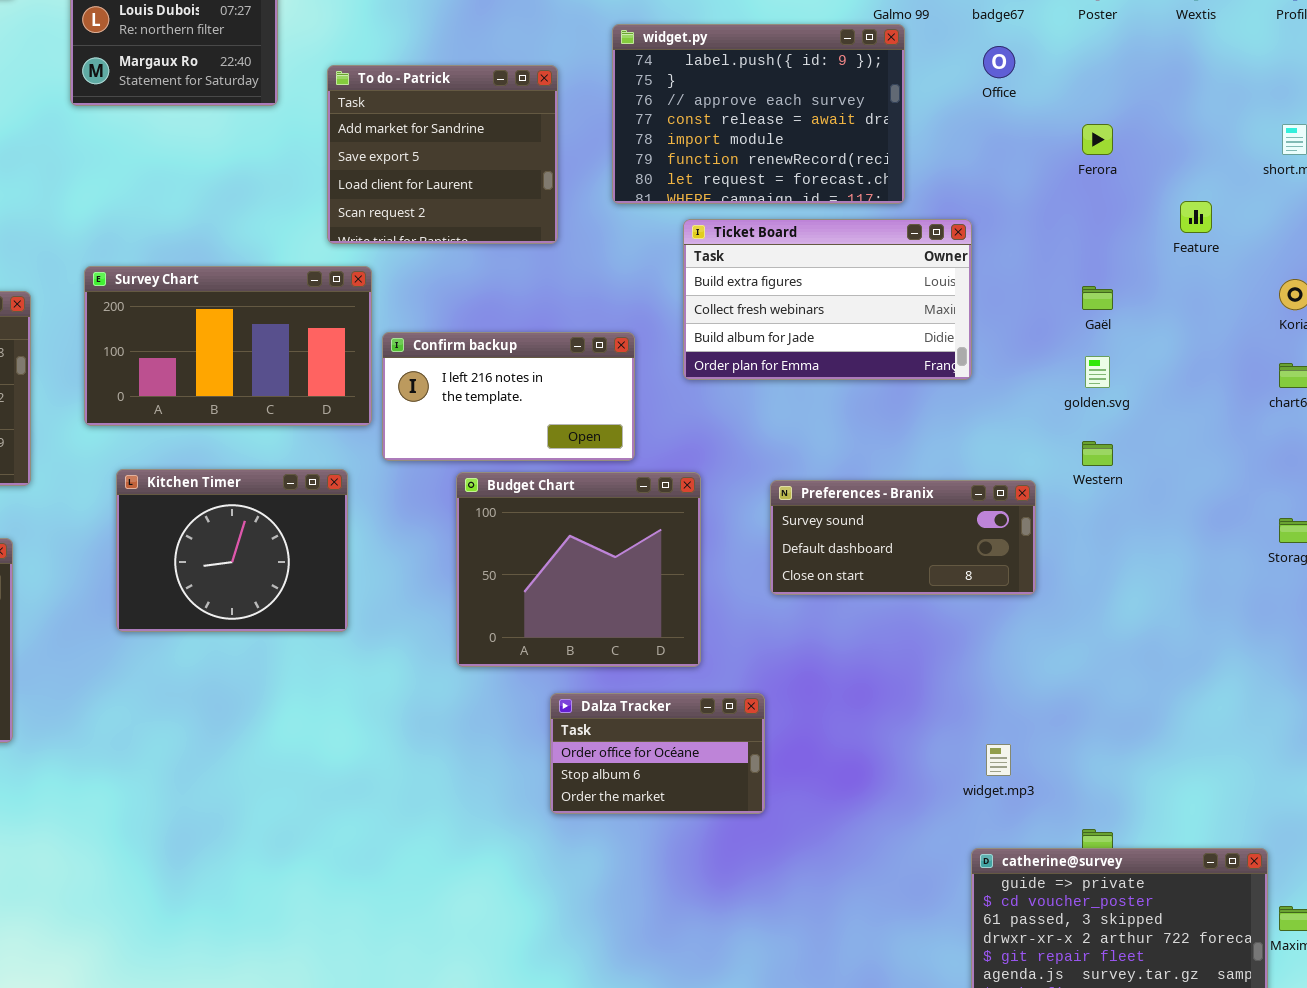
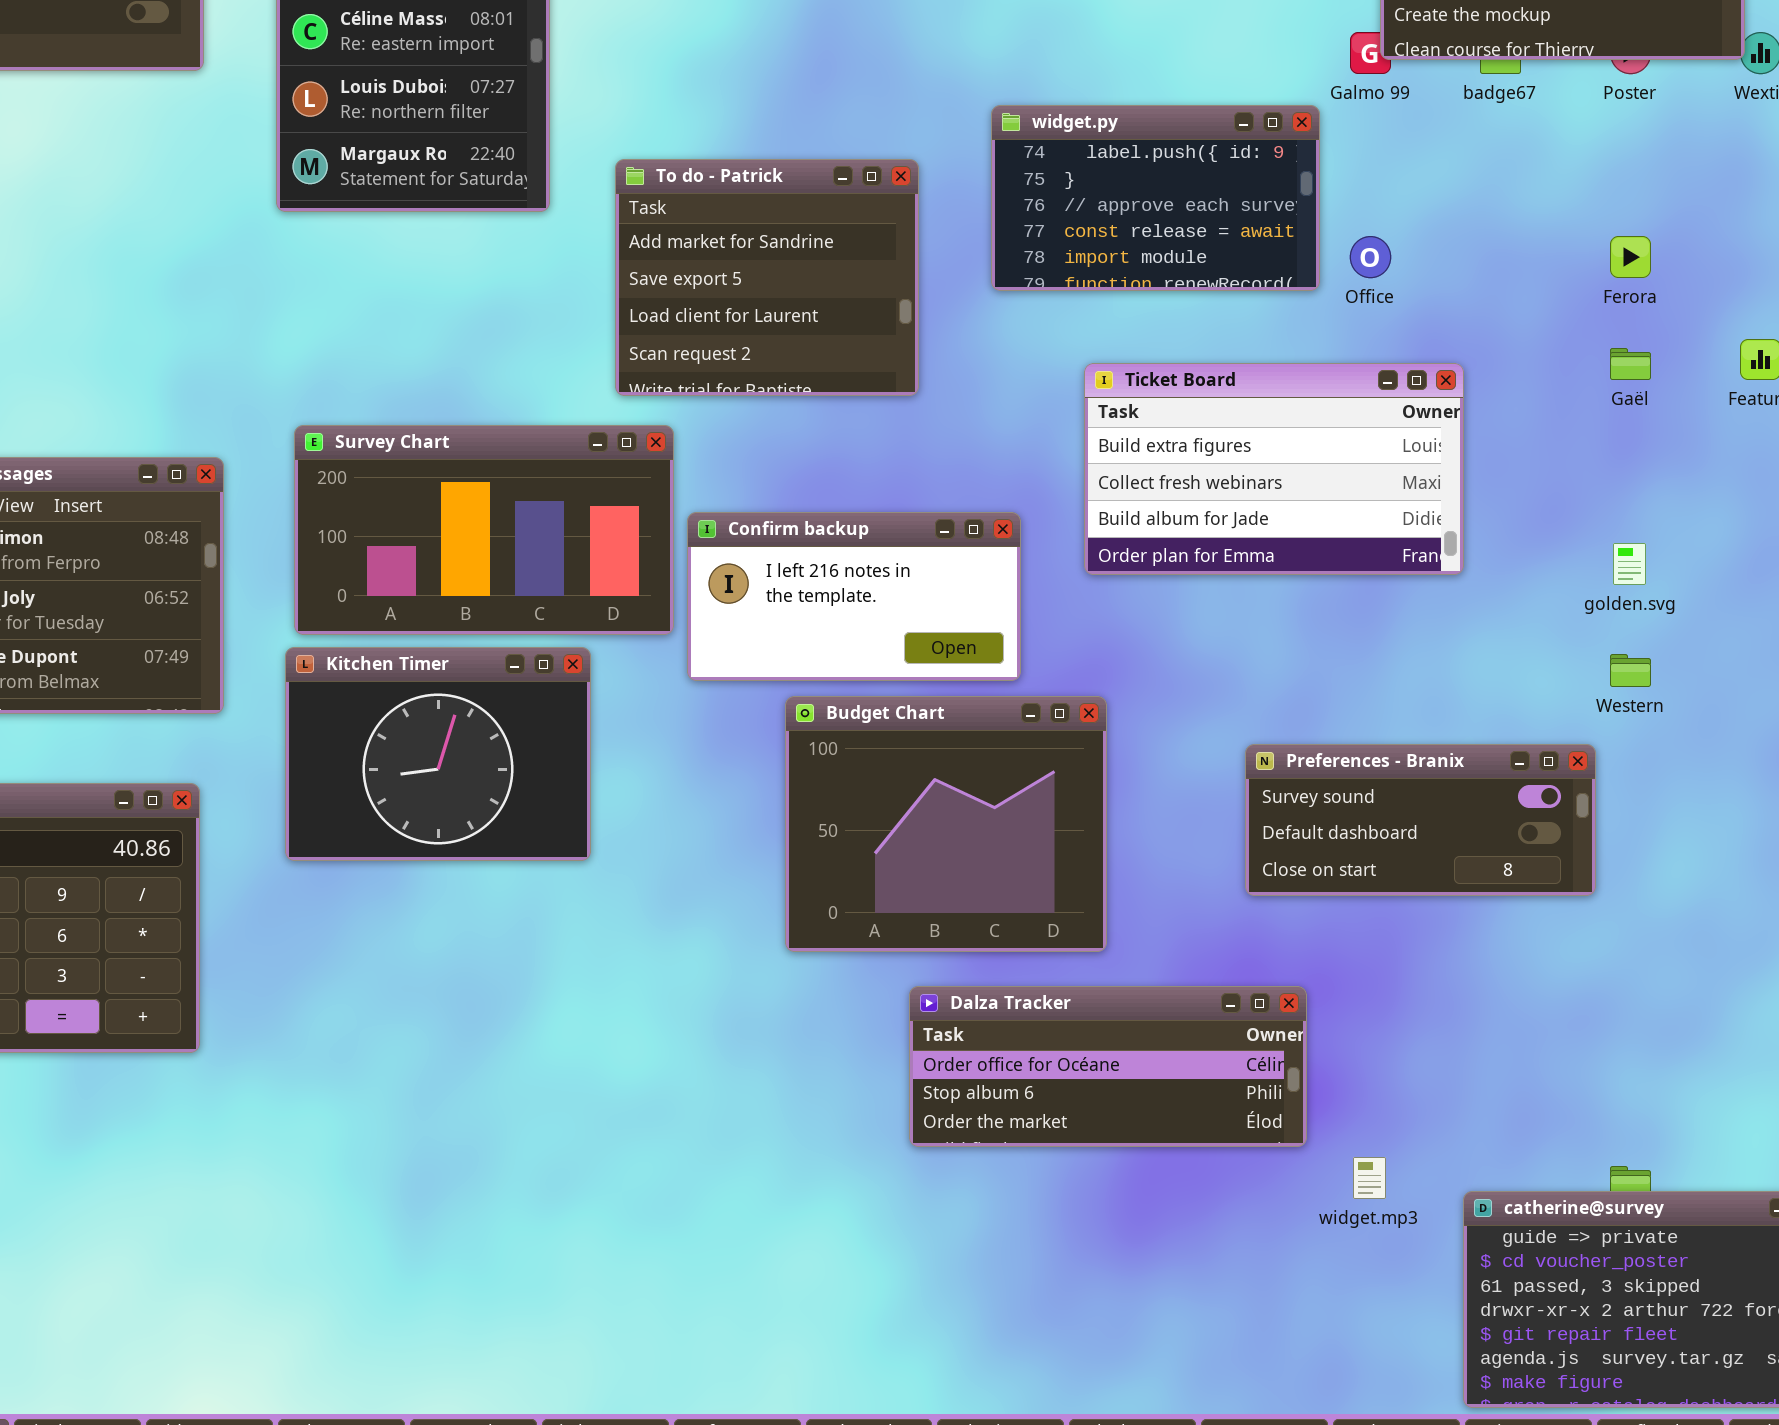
widget.py: [612,24,905,204] -> [991,105,1320,291], resized
Office: [983,46,1015,78] -> [1350,236,1391,278], moved
Gaël: [1082,286,1113,310] -> [1610,348,1651,380], moved
Kitchen Timer: [116,469,348,632] -> [285,647,591,861], moved
Preferences - Branix: [770,480,1036,595] -> [1245,744,1596,896], moved
Dalza Tracker: [550,693,765,814] -> [909,986,1307,1147], resized
widget.mp3: [986,744,1011,776] -> [1353,1157,1386,1199], moved

